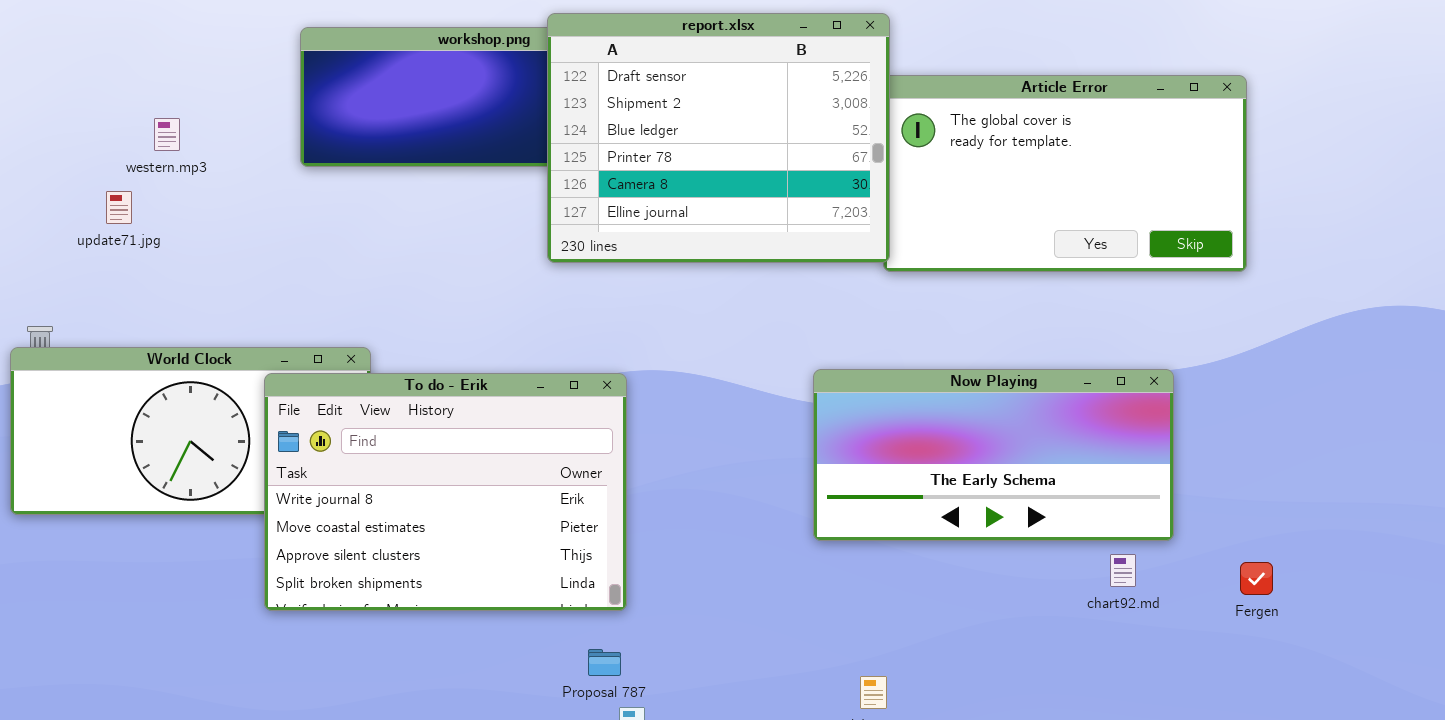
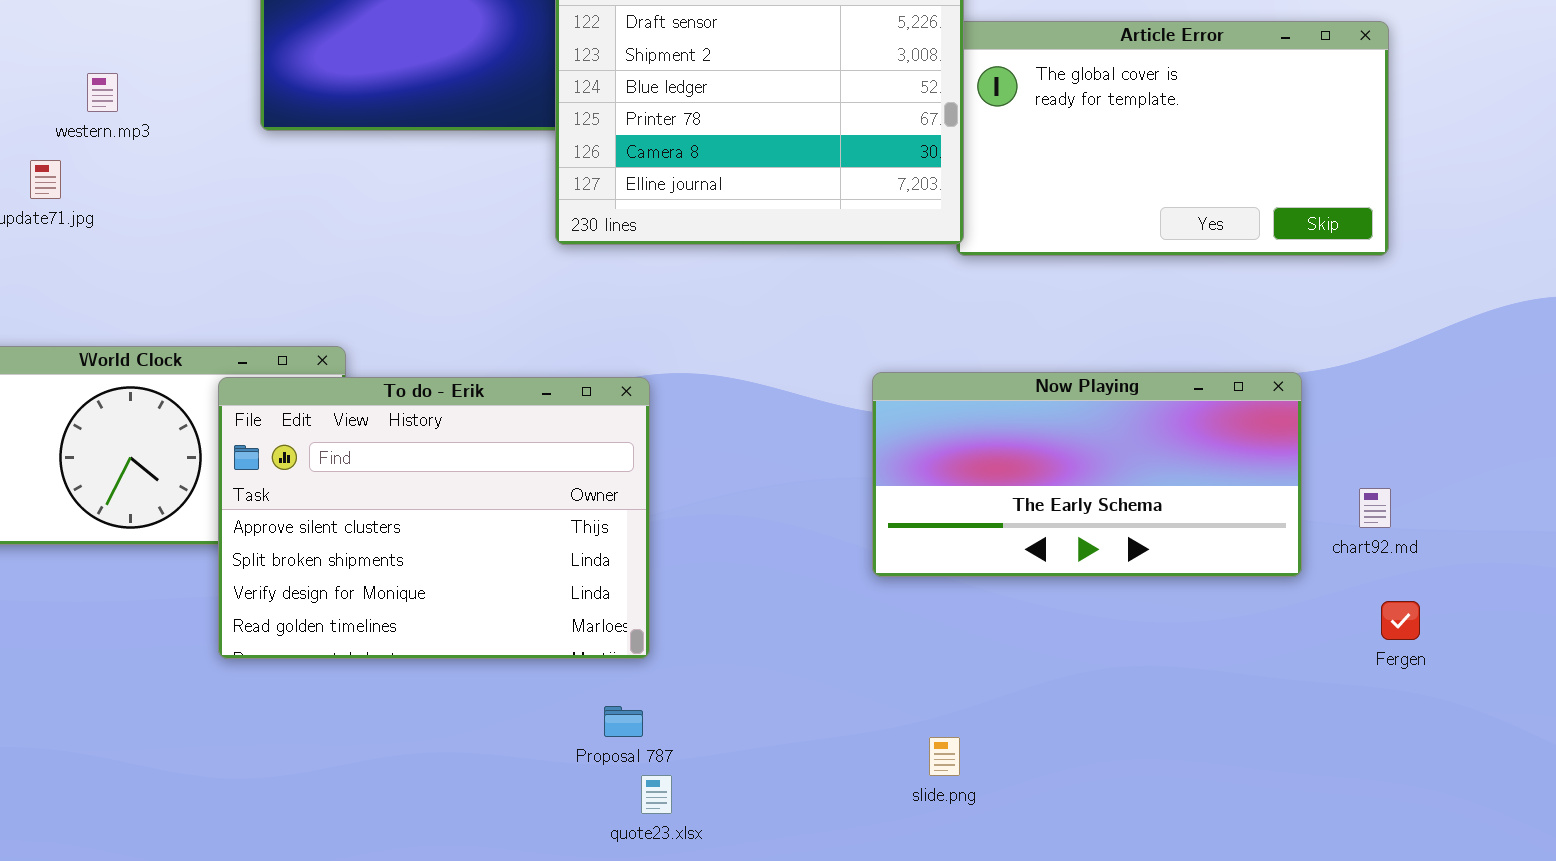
To do - Erik: [264,373,627,611] -> [218,377,650,659], scrolled down 2 rows
chart92.md: [1110,554,1136,587] -> [1359,488,1391,528], moved

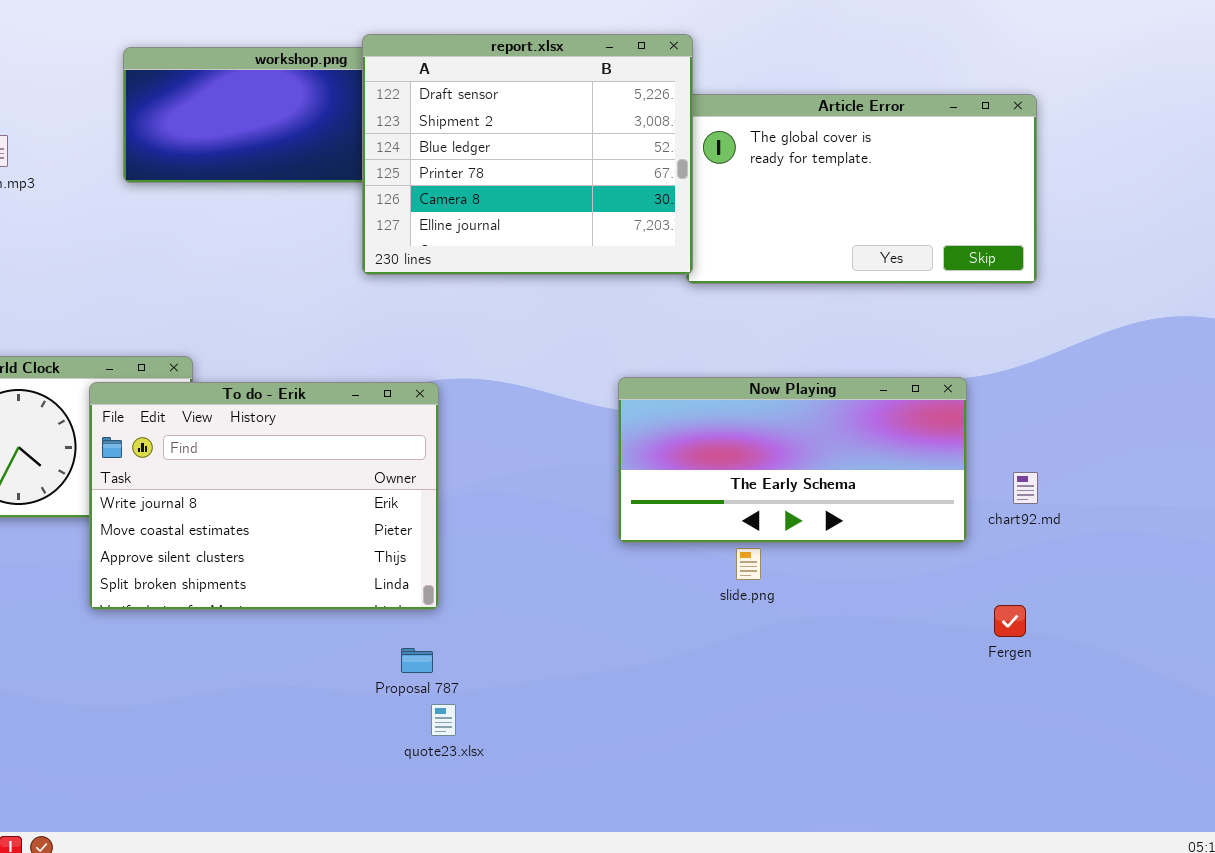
To do - Erik: [218,377,650,659] -> [89,382,439,610], scrolled up 2 rows
Fergen: [1381,601,1420,640] -> [994,605,1026,637], moved
slide.png: [929,737,960,776] -> [736,548,761,580], moved

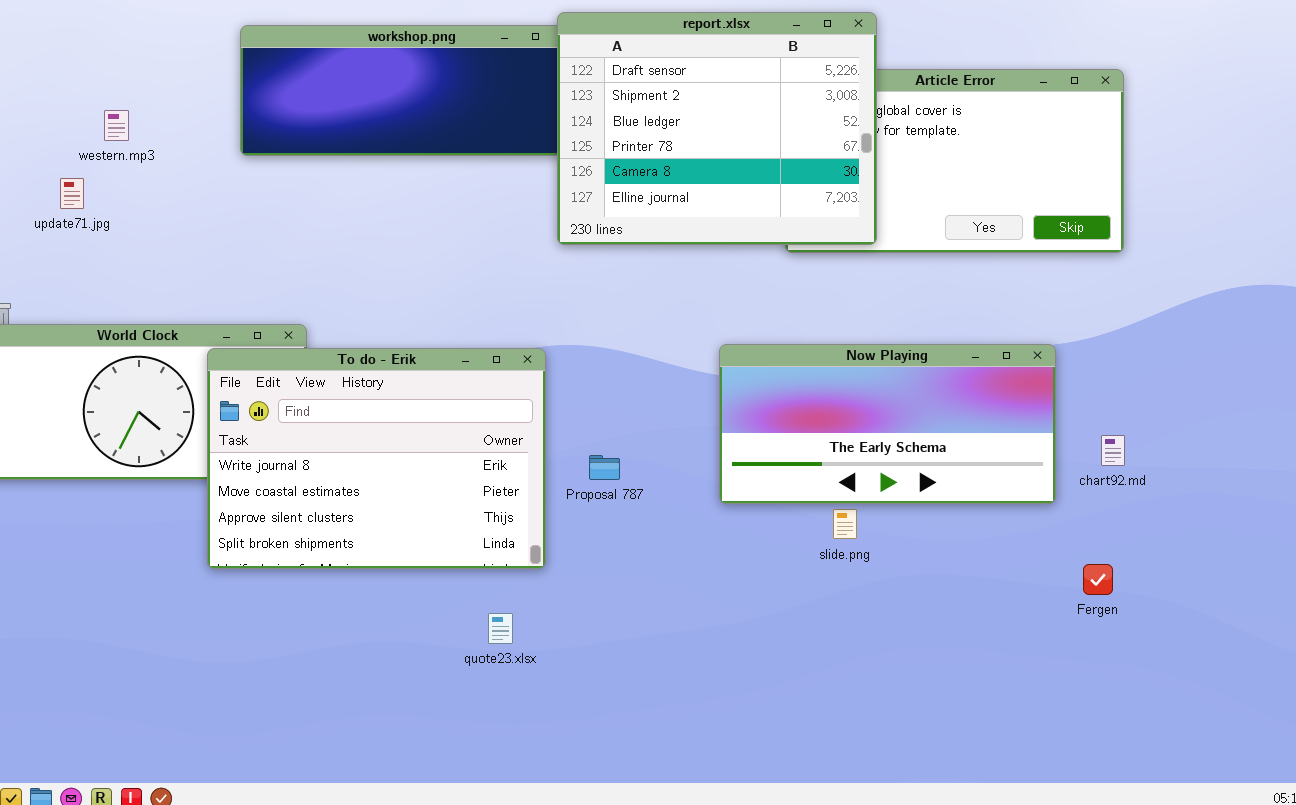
report.xlsx: [362,34,693,275] -> [557,12,877,245], moved
Proposal 787: [401,648,433,673] -> [589,455,620,480], moved
quote23.xlsx: [431,704,456,736] -> [488,613,513,644], moved

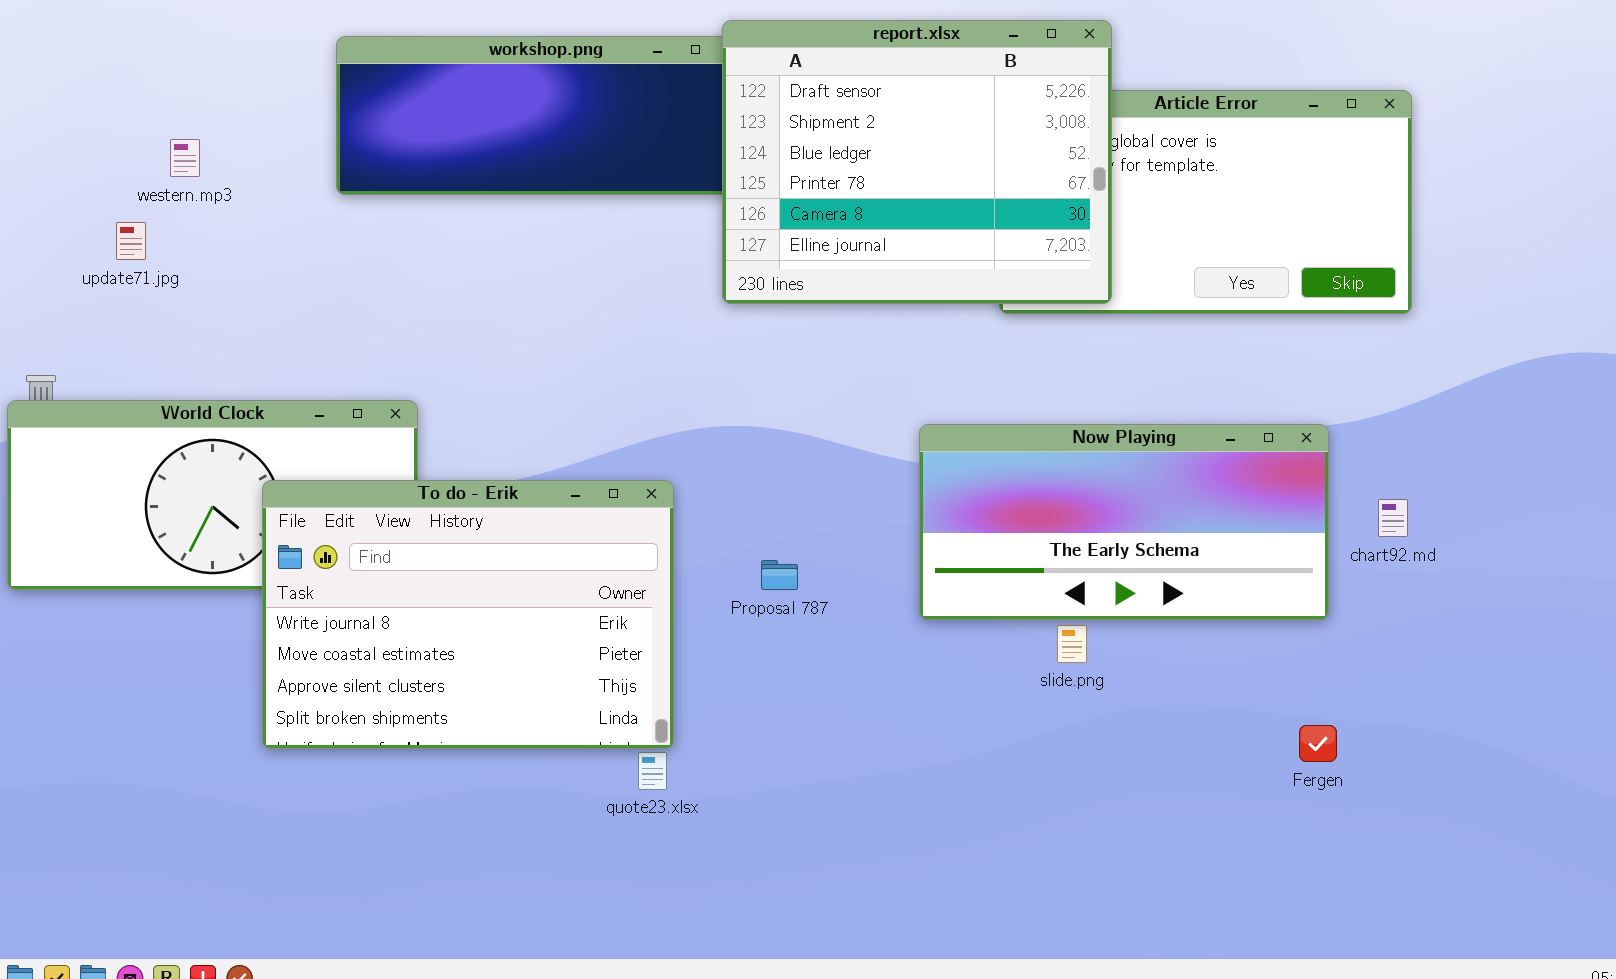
To do - Erik: [207,348,546,569] -> [262,480,674,749], moved
chart92.md: [1101,435,1125,466] -> [1378,499,1408,537], moved
Fergen: [1083,564,1113,595] -> [1299,725,1337,762], moved

